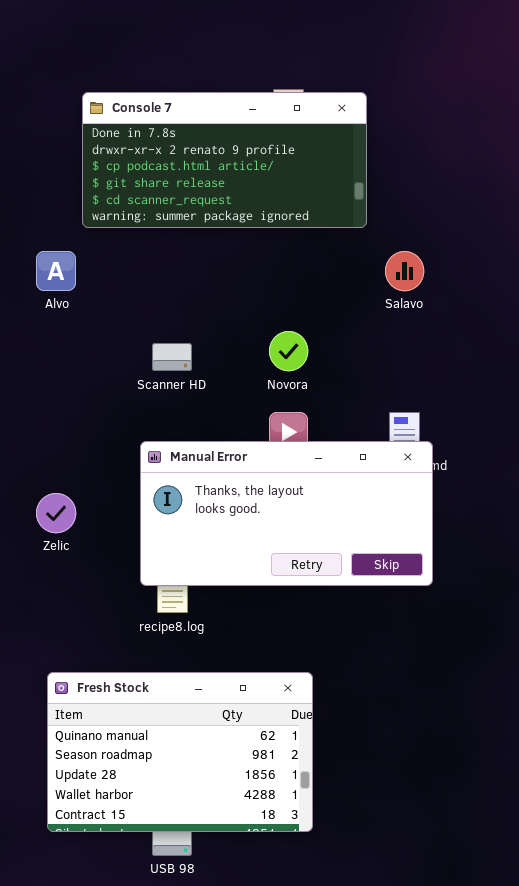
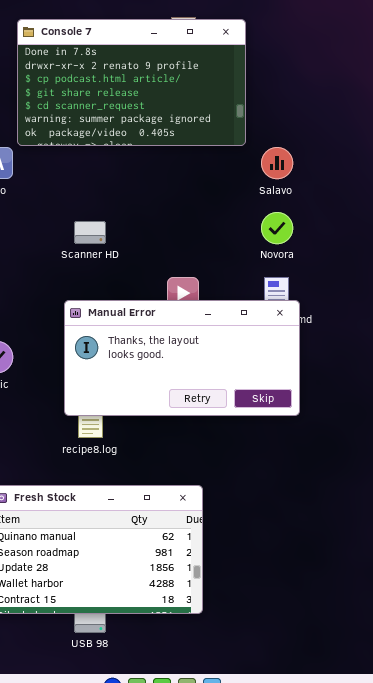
Console 7: [82,92,367,228] -> [17,19,246,146], resized
Novora: [269,331,308,371] -> [261,212,293,244], moved

